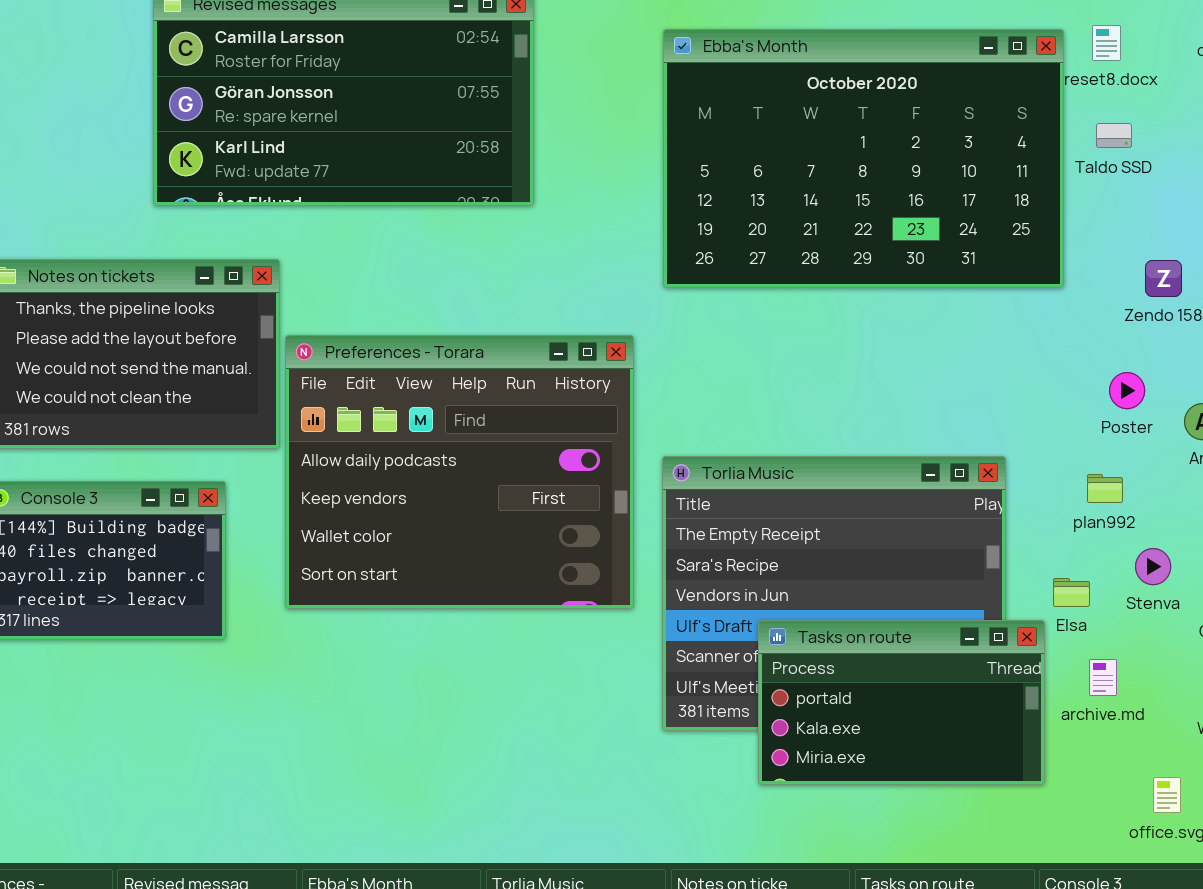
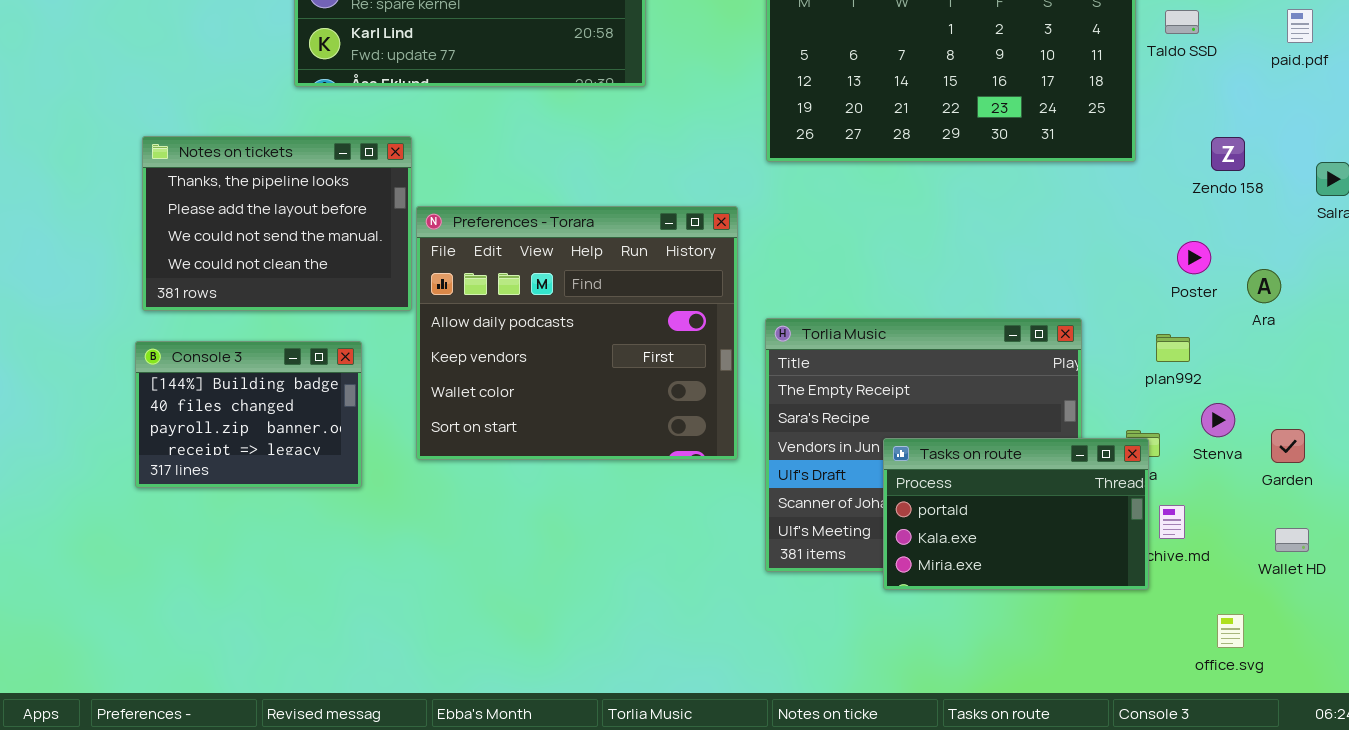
Tasks on route: [758,620,1045,785] -> [883,438,1149,590], moved

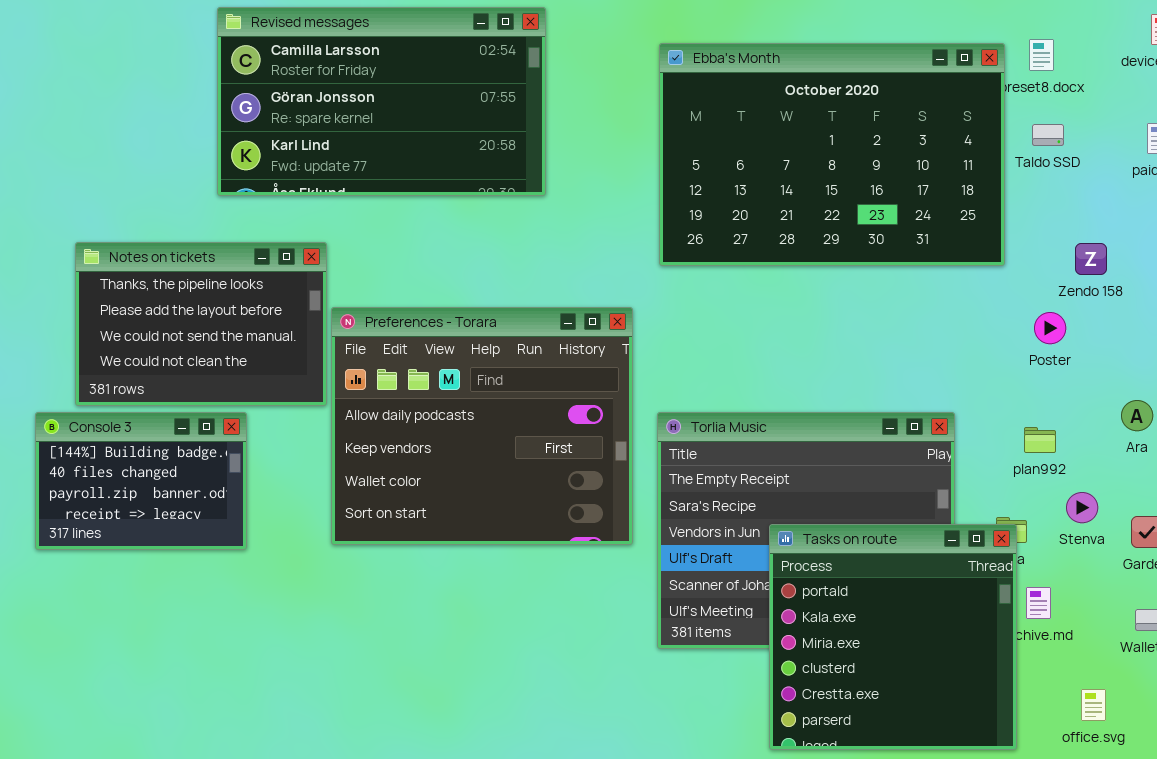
Poster: [1177,241,1211,274] -> [1034,312,1066,344], moved
Ara: [1247,269,1281,303] -> [1121,400,1153,431], moved
Console 3: [135,341,362,488] -> [35,412,247,550], moved
Tasks on route: [883,438,1149,590] -> [769,524,1017,750], resized

